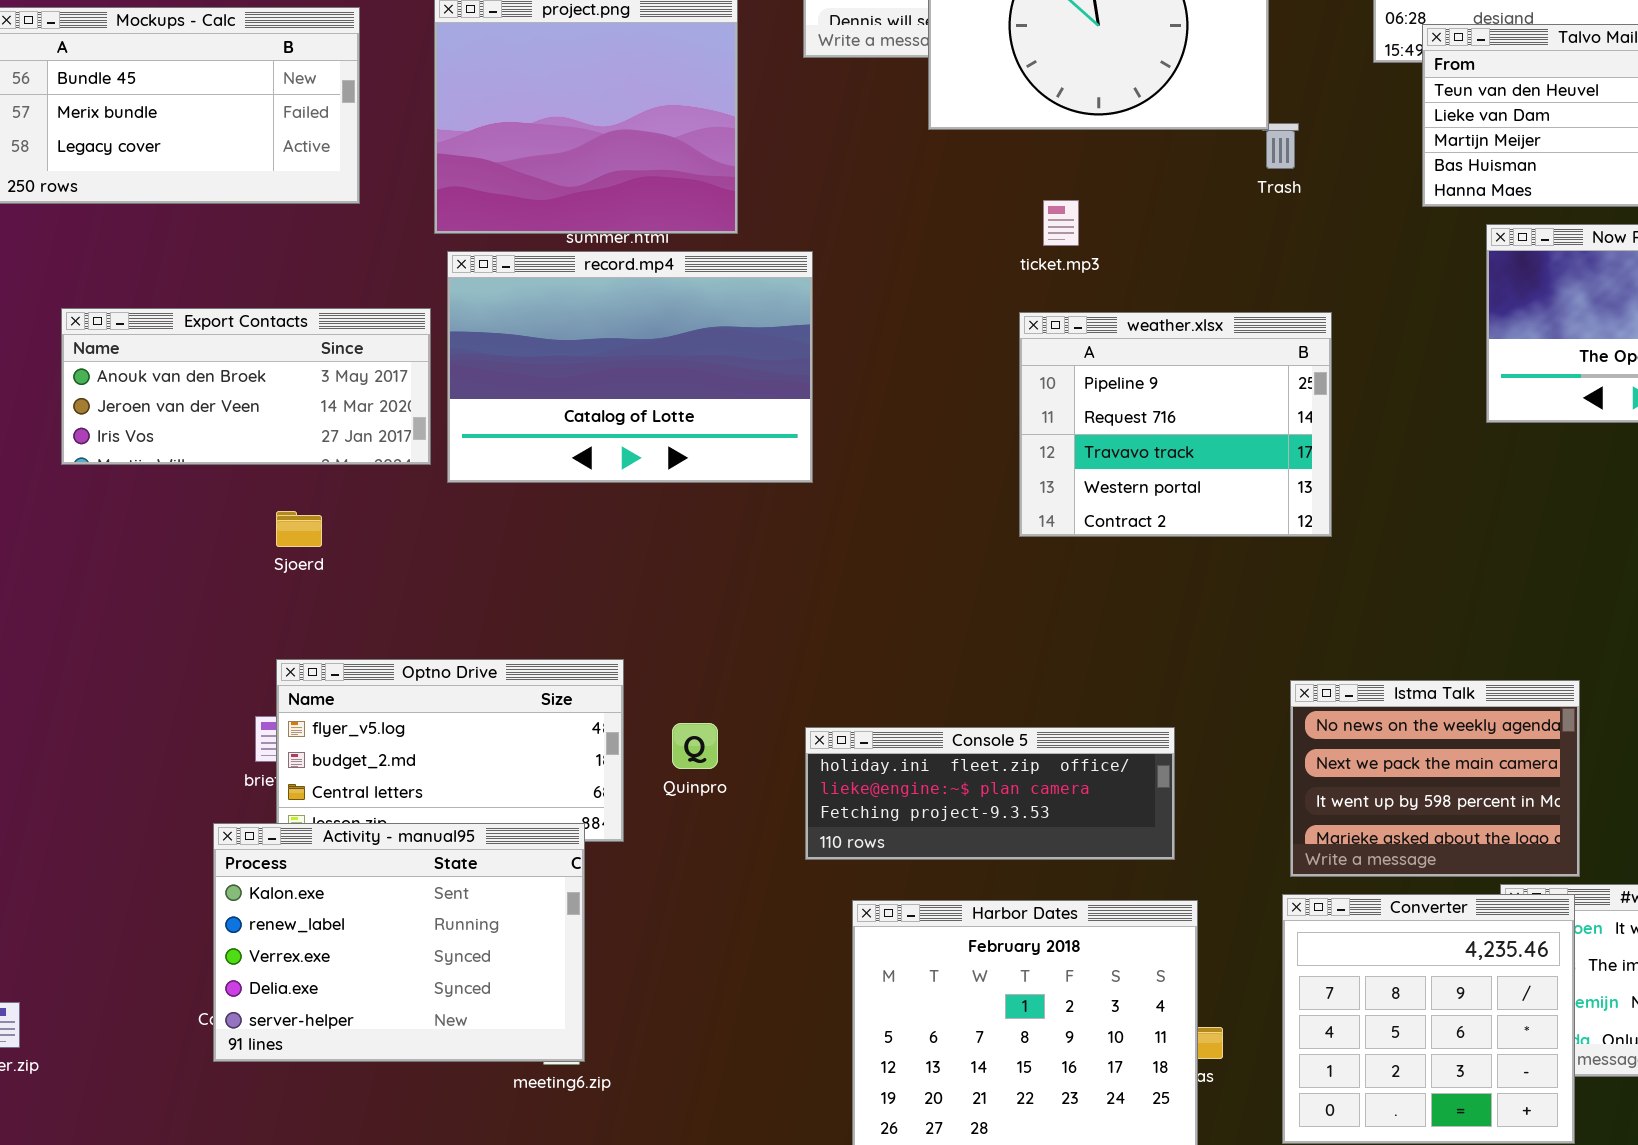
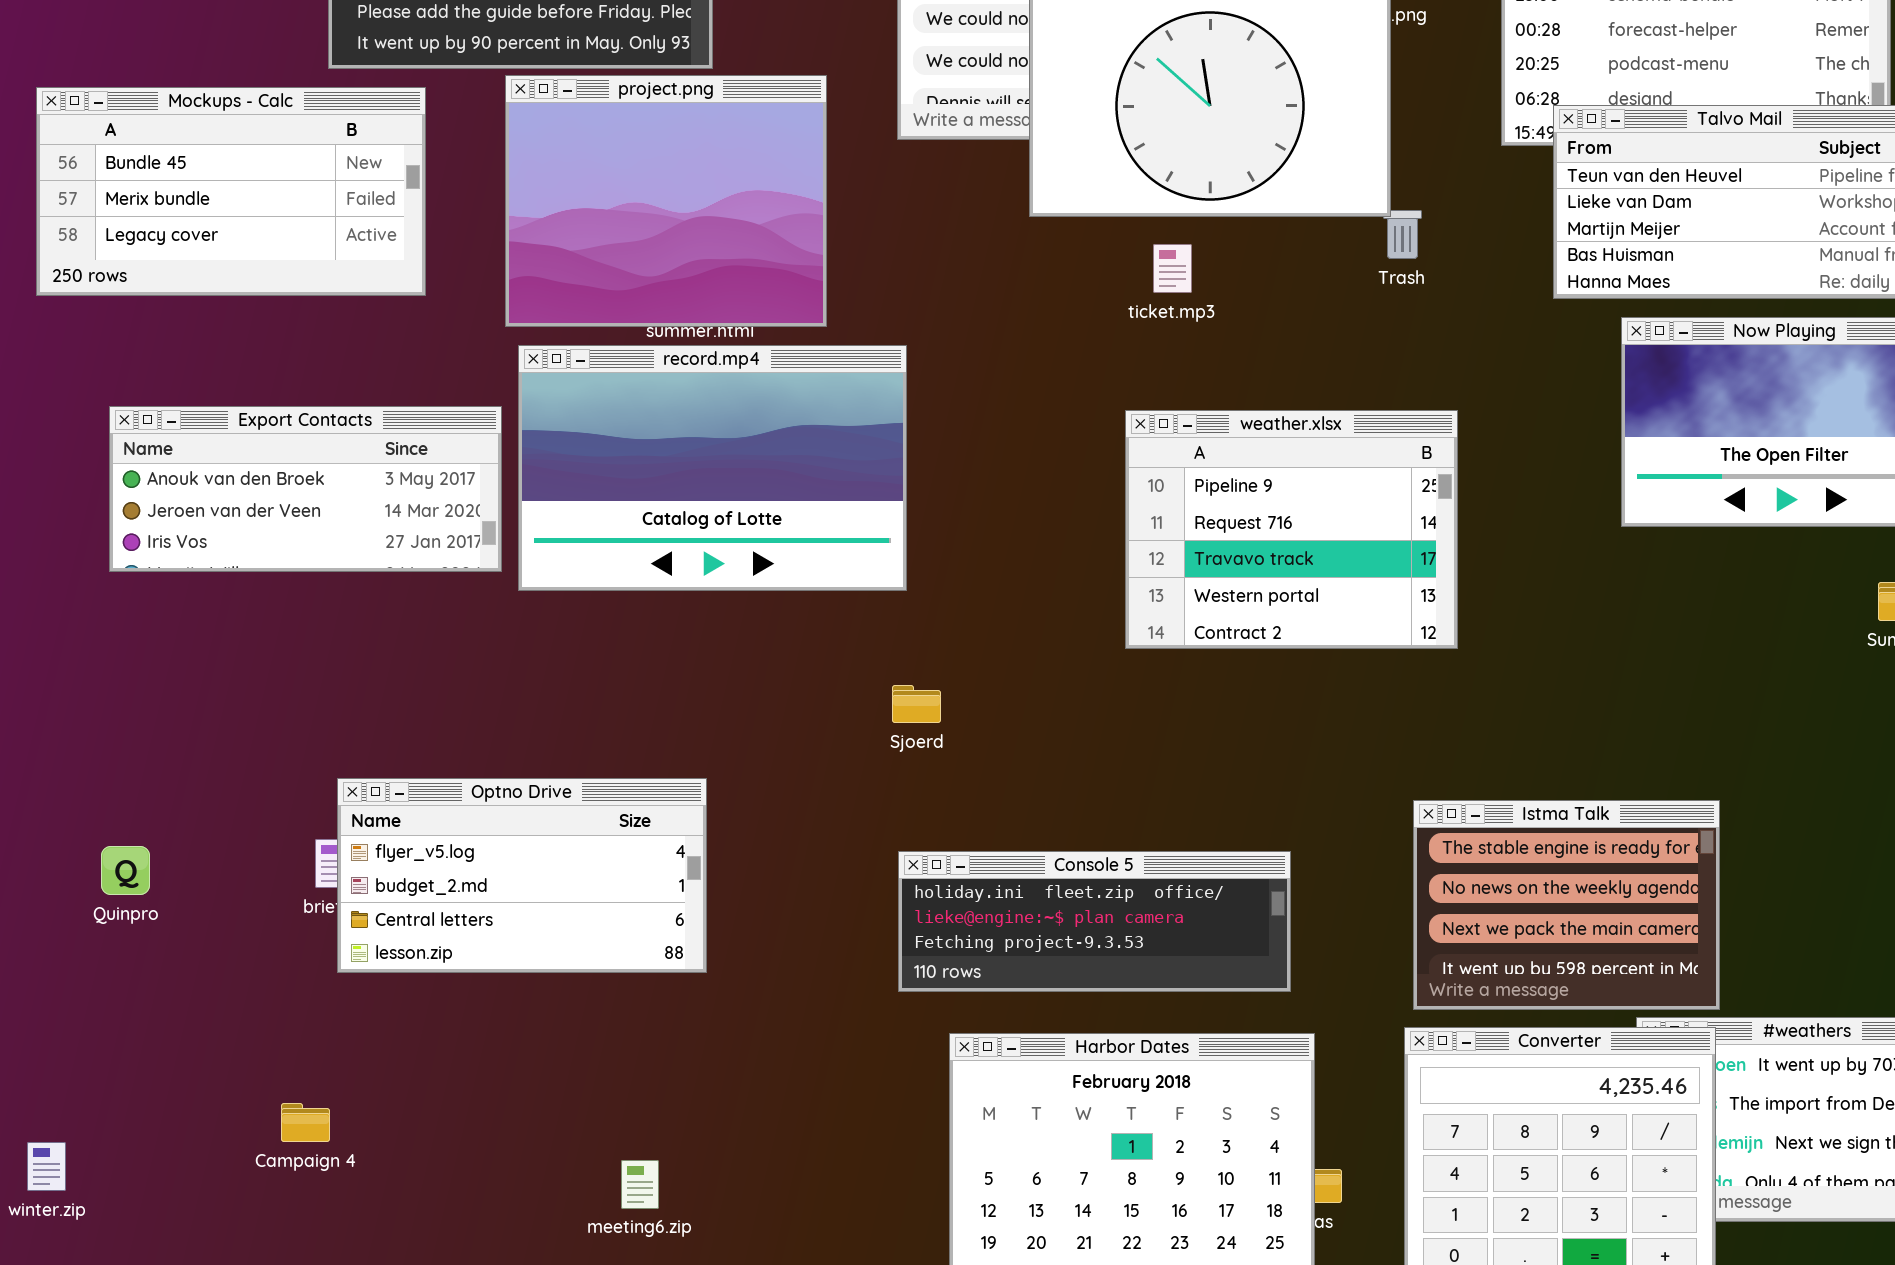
ticket.mp3: [1043,200,1079,246] -> [1153,244,1192,293], moved
Sjoerd: [276,511,322,547] -> [892,685,941,723], moved
Istma Talk: [1290,680,1580,877] -> [1413,800,1720,1010], scrolled up 1 row
Quinpro: [672,723,718,769] -> [101,846,150,895], moved
Activity - manual95: [213,823,585,1062] -> none, closed

